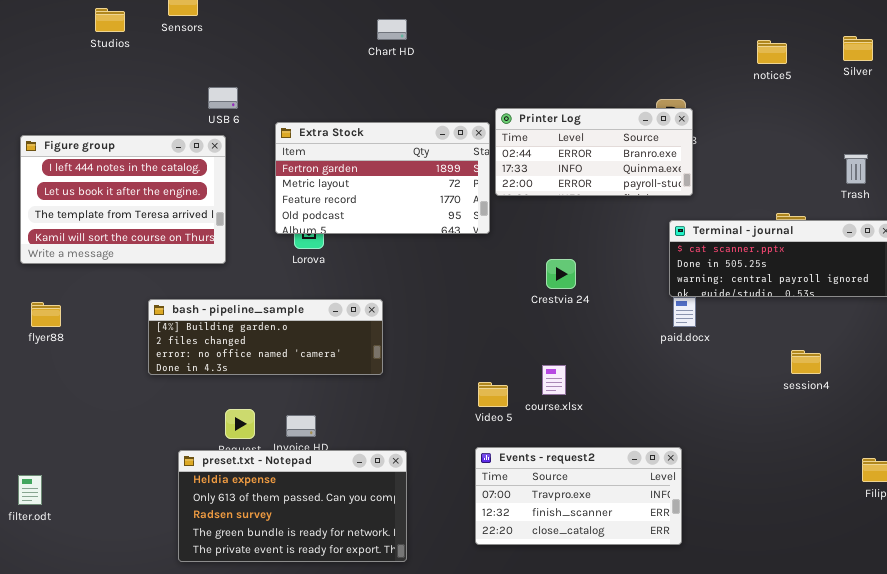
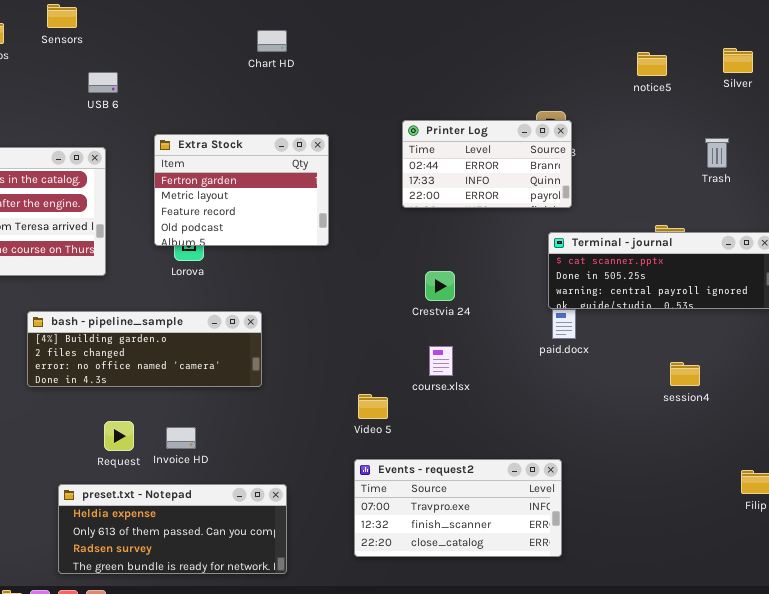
USB 6: [208,87,238,109] -> [88,72,118,93], moved
Printer Log: [495,108,693,196] -> [402,120,572,208], resized
Extra Stock: [275,122,490,234] -> [154,134,329,246], resized
Trash: [844,154,868,184] -> [705,138,729,168], moved
course.xlsx: [542,365,566,395] -> [429,346,453,376], moved
preset.txt - Notepad: [178,450,407,562] -> [58,484,287,574], resized

